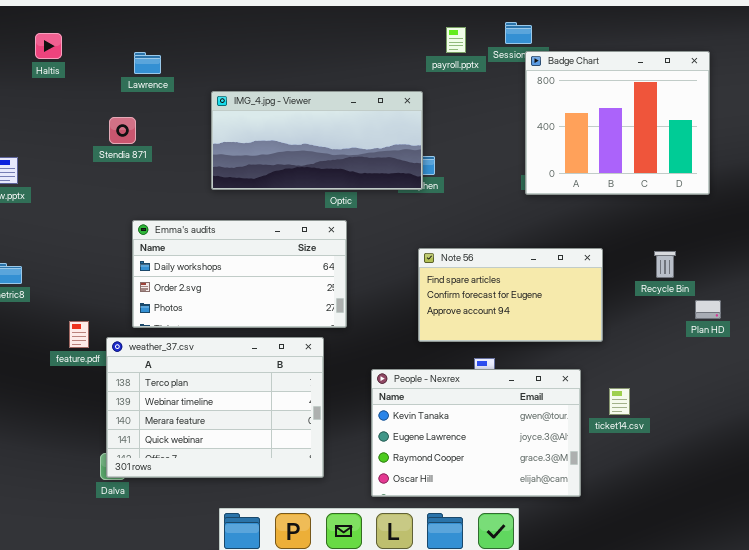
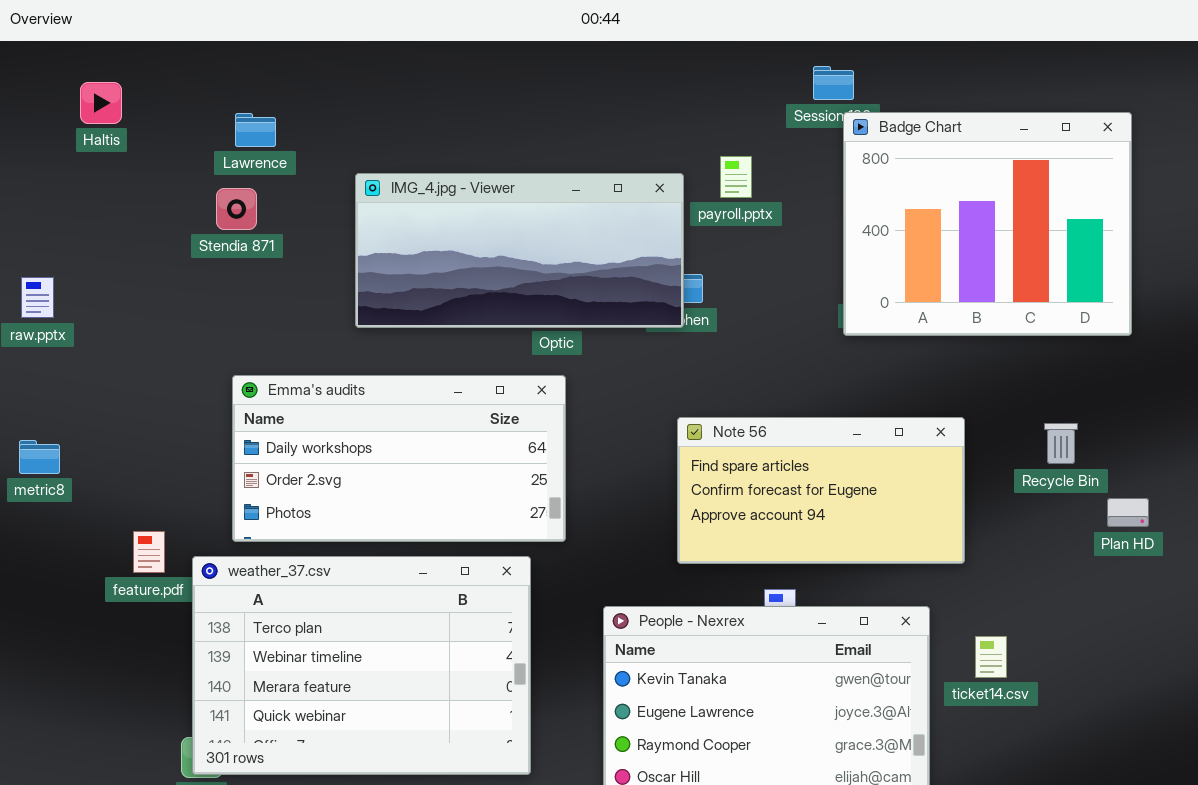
payroll.pptx: [446,27,466,53] -> [720,156,752,198], moved
Stendia 871: [109,117,136,144] -> [216,188,257,230], moved

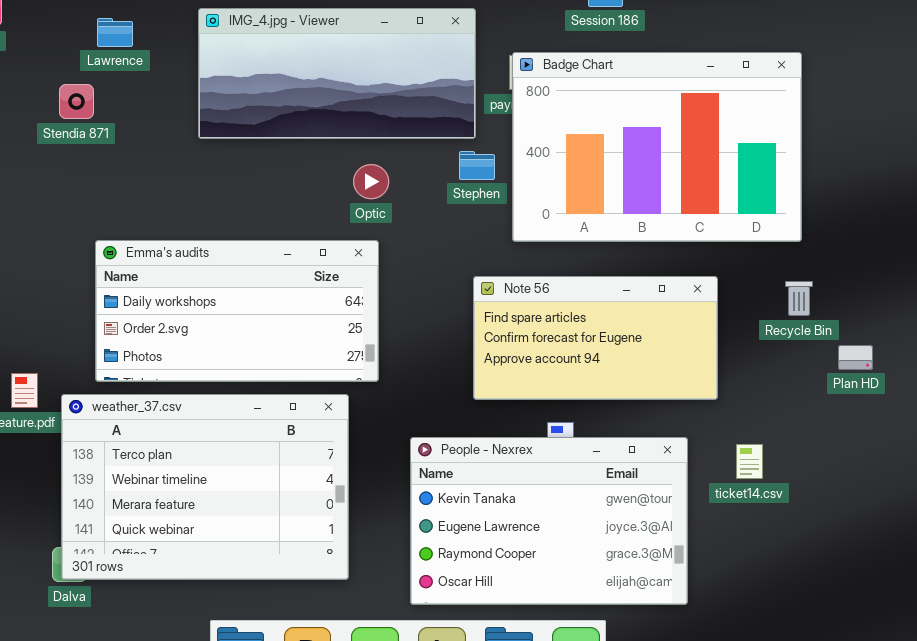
Badge Chart: [843,112,1132,336] -> [512,52,802,242], moved, resized
IMG_4.jpg - Viewer: [355,173,684,328] -> [198,8,476,139], moved
Stendia 871: [216,188,257,230] -> [59,84,94,119], moved
ticket14.csv: [975,636,1007,678] -> [736,444,763,479], moved

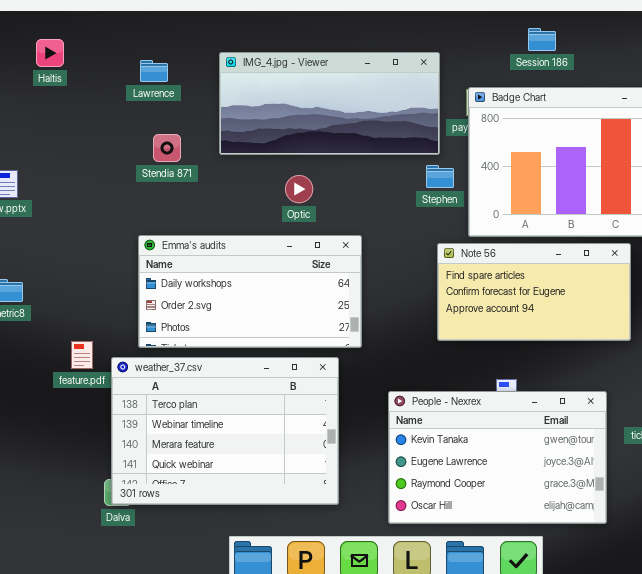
Stendia 871: [59,84,94,119] -> [153,134,181,162], moved
Optic: [353,164,389,199] -> [285,175,313,203], moved
Note 56: [473,276,718,400] -> [437,243,631,341], moved

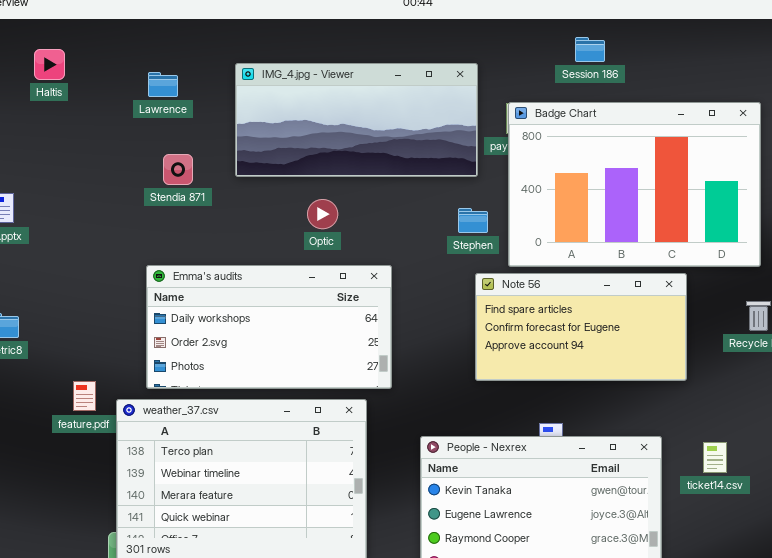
Stephen: [426,165,454,188] -> [458,208,488,233], moved

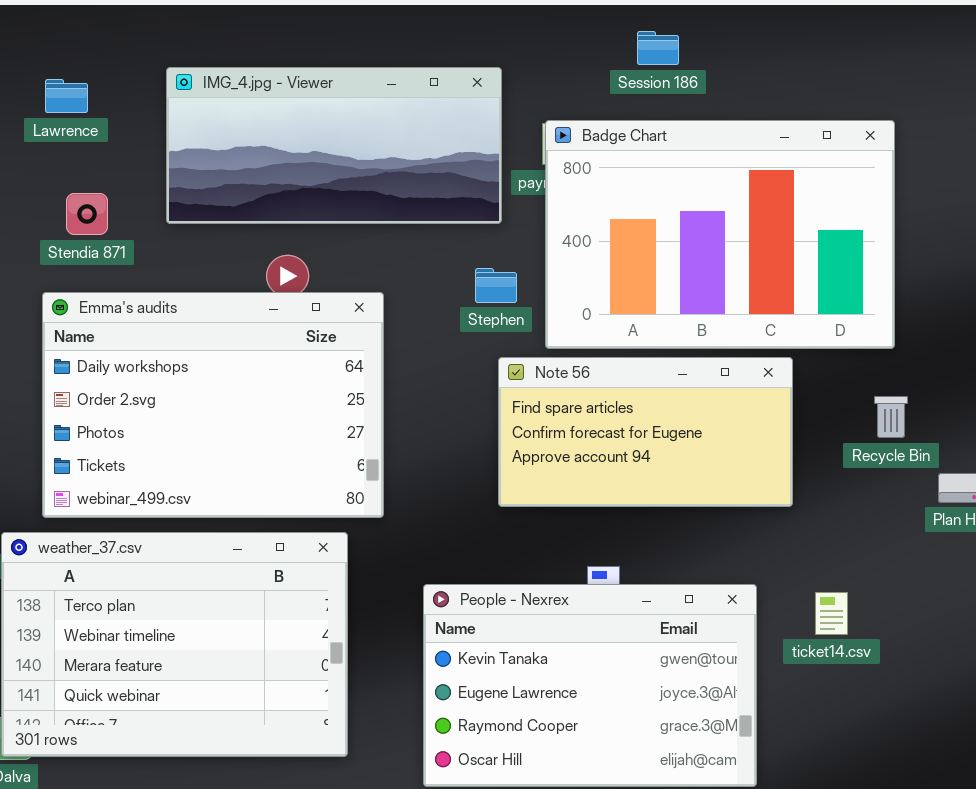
Emma's audits: [146,265,392,389] -> [42,292,384,518], resized

